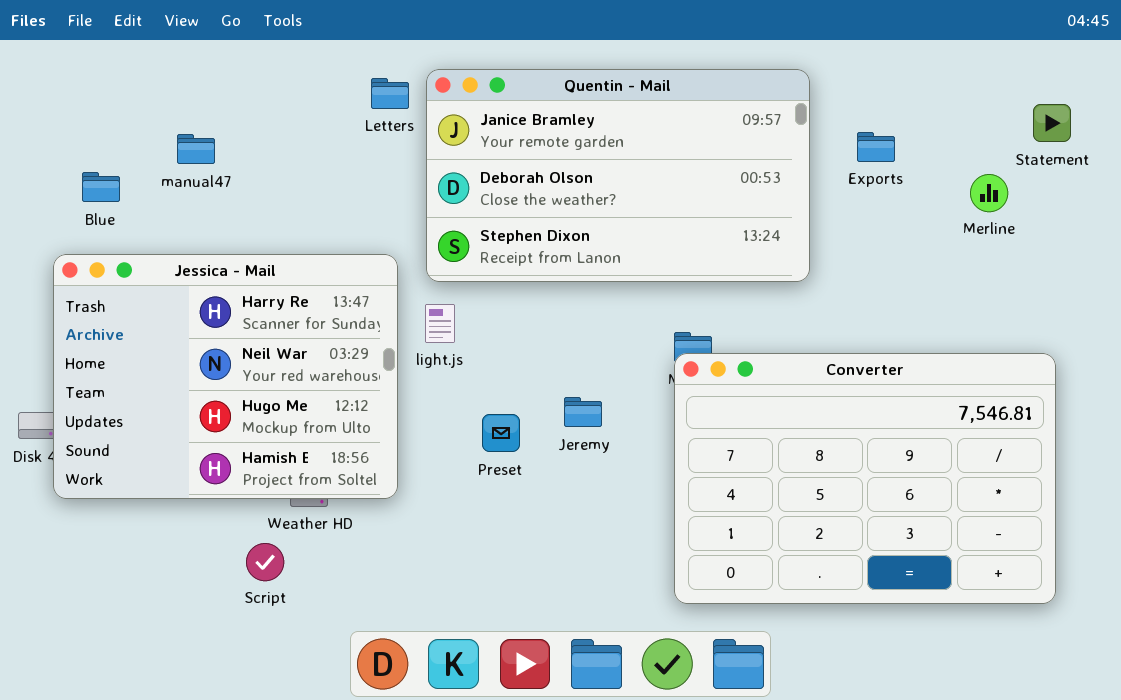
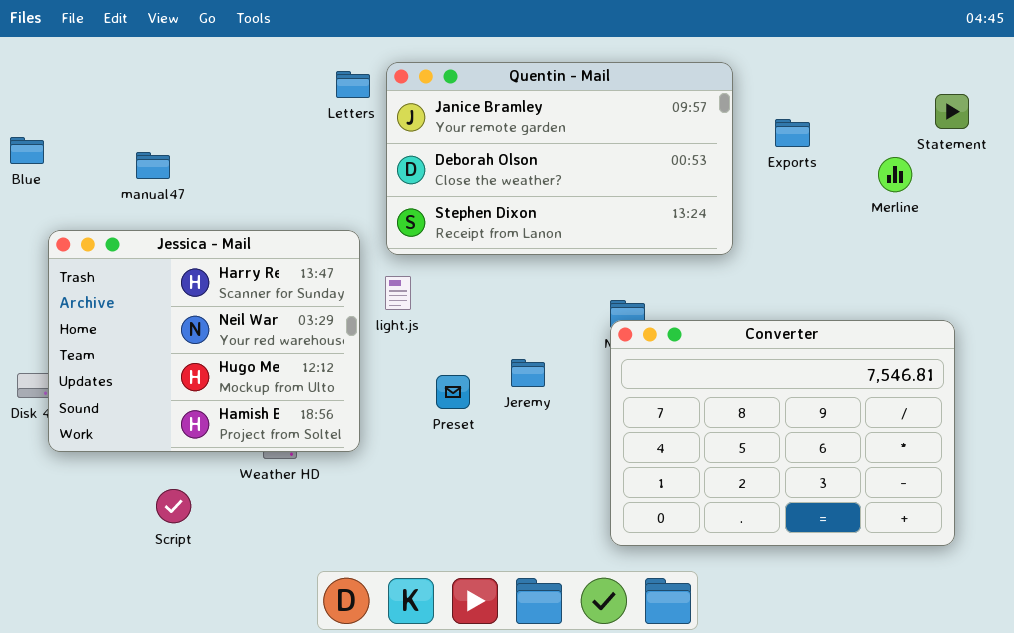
manual47: [177,134,215,164] -> [136,152,170,179], moved
Blue: [82,172,120,202] -> [10,137,44,164], moved
Script: [246,543,284,581] -> [156,489,191,523], moved

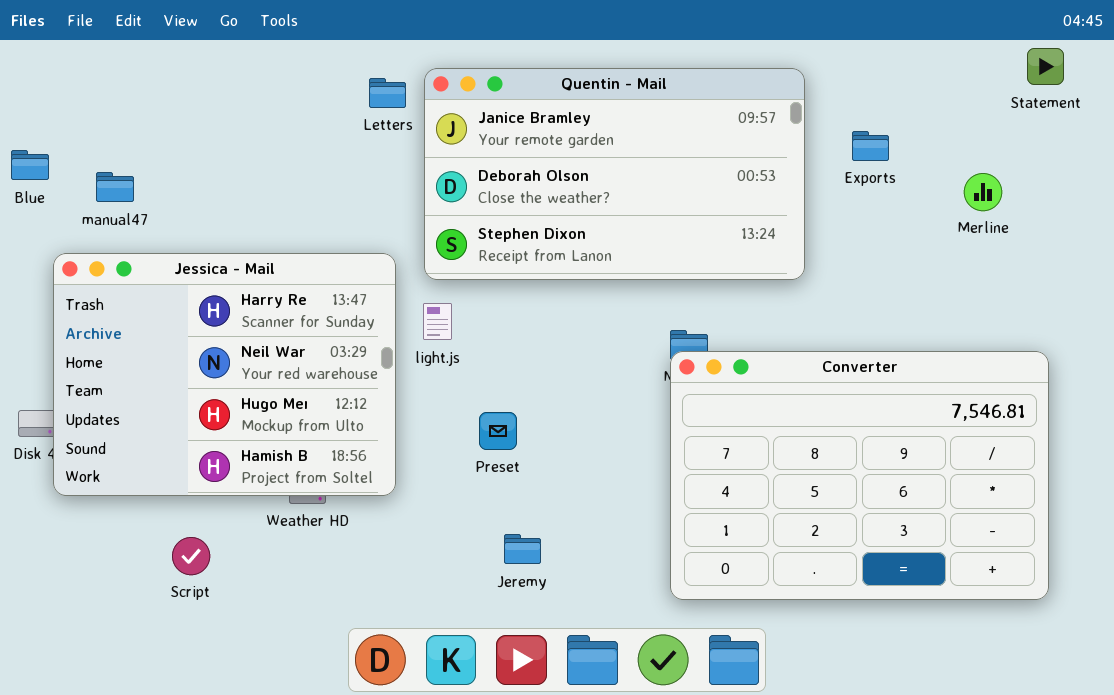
Statement: [935,94,969,129] -> [1027,48,1064,85], moved
manual47: [136,152,170,179] -> [96,172,134,202], moved
Jeremy: [511,359,545,387] -> [504,534,541,564], moved

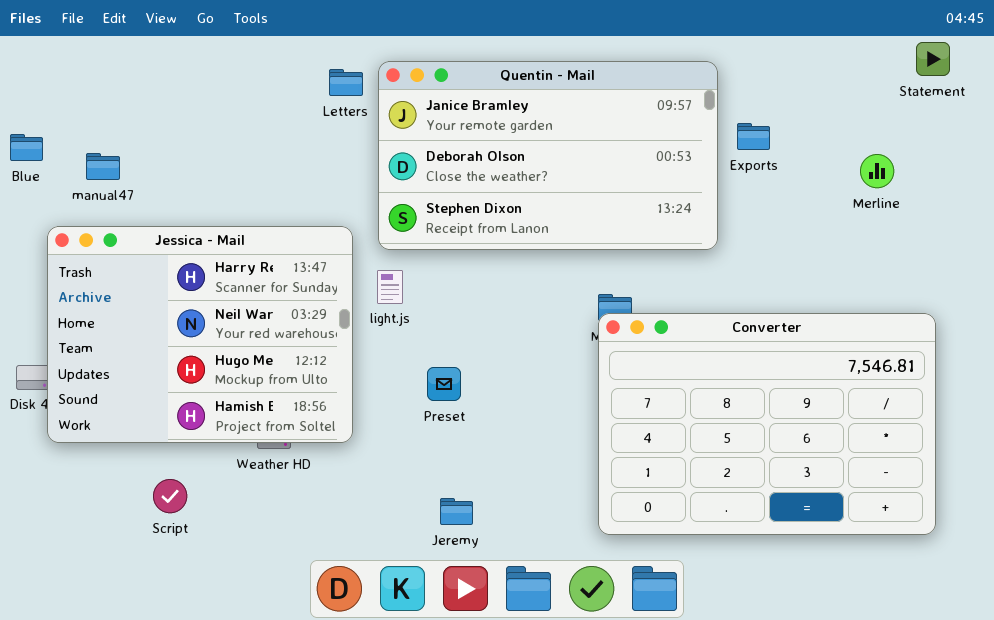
Exports: [852,131,889,161] -> [737,123,770,150], moved
Jeremy: [504,534,541,564] -> [440,498,473,525], moved

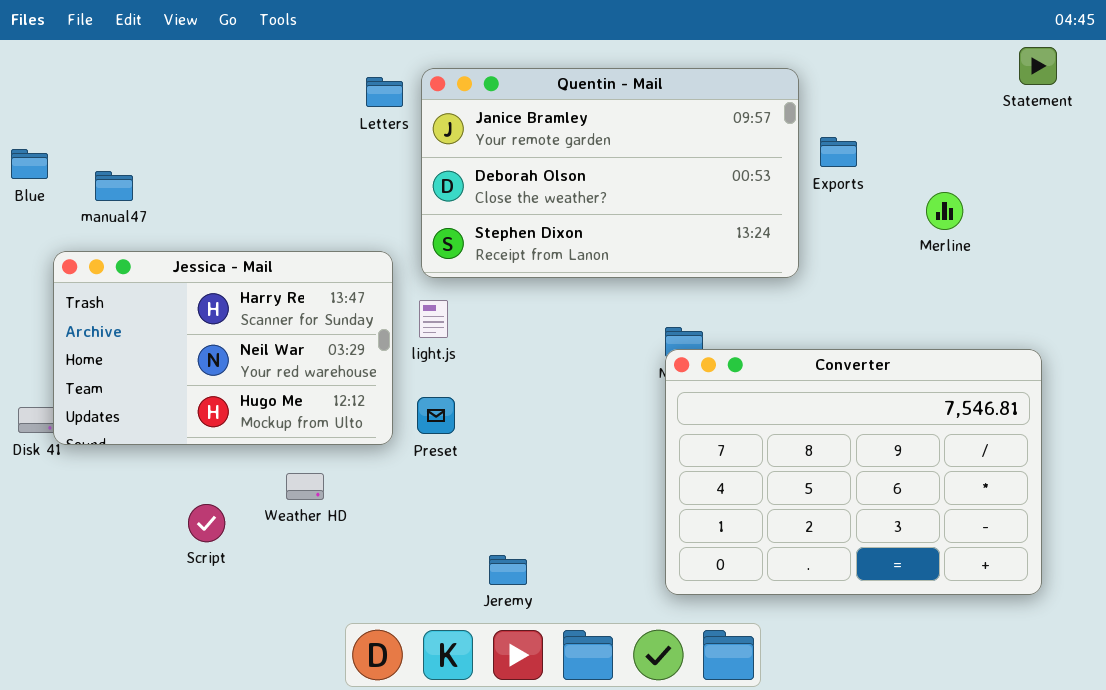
Merline: [860,154,894,188] -> [926,192,963,230], moved
Jessica - Mail: [47,226,353,443] -> [53,251,393,445], resized
Preset: [427,367,461,401] -> [417,397,455,434], moved
Script: [153,479,187,513] -> [188,504,225,542], moved

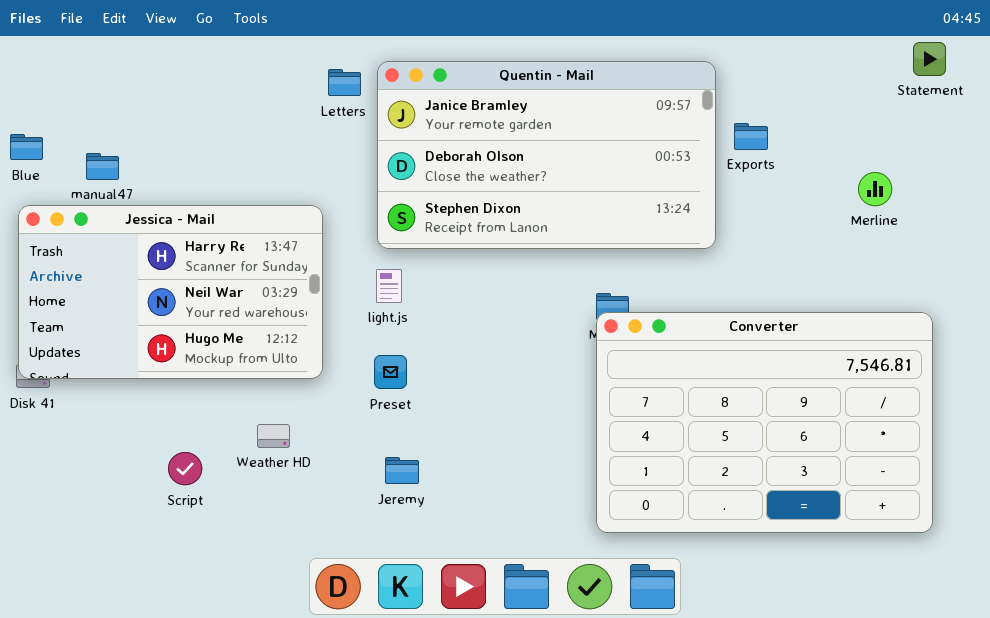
Merline: [926,192,963,230] -> [858,172,892,206], moved
Jessica - Mail: [53,251,393,445] -> [18,205,323,379], moved
Jeremy: [489,555,527,585] -> [385,457,419,484], moved

